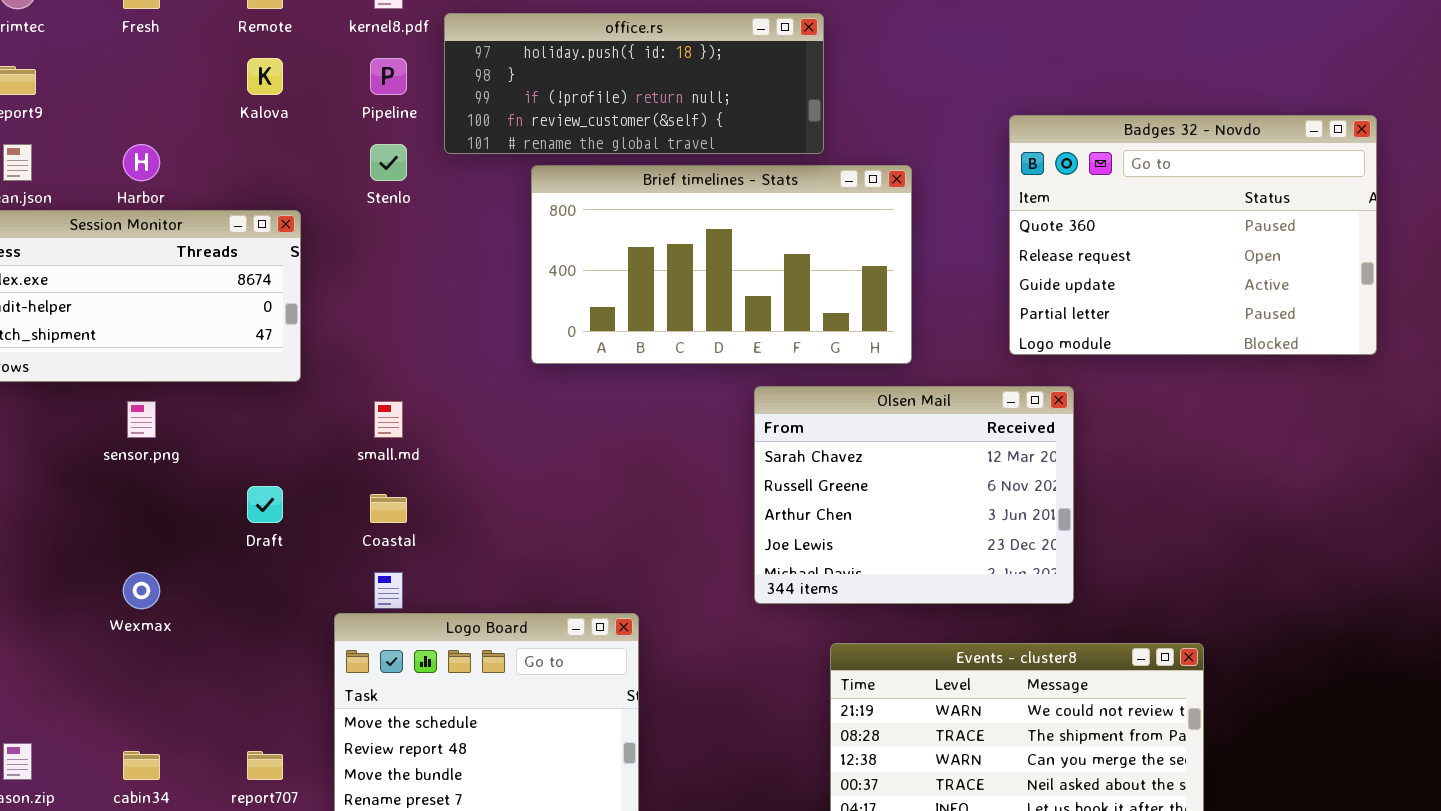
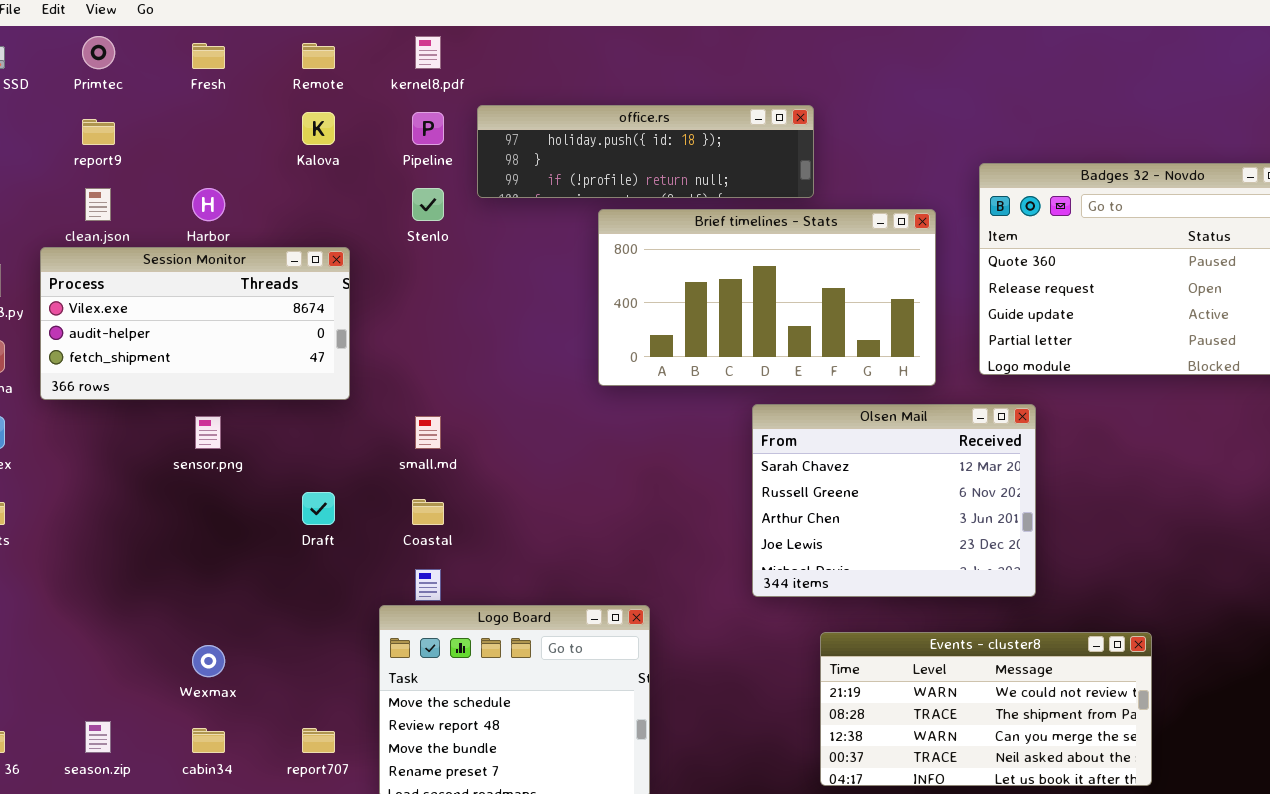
office.rs: [444,13,824,154] -> [477,105,814,198], resized
Brief timelines - Stats: [531,165,912,364] -> [598,209,936,386], moved
Wexmax: [123,572,160,609] -> [192,645,225,677], moved

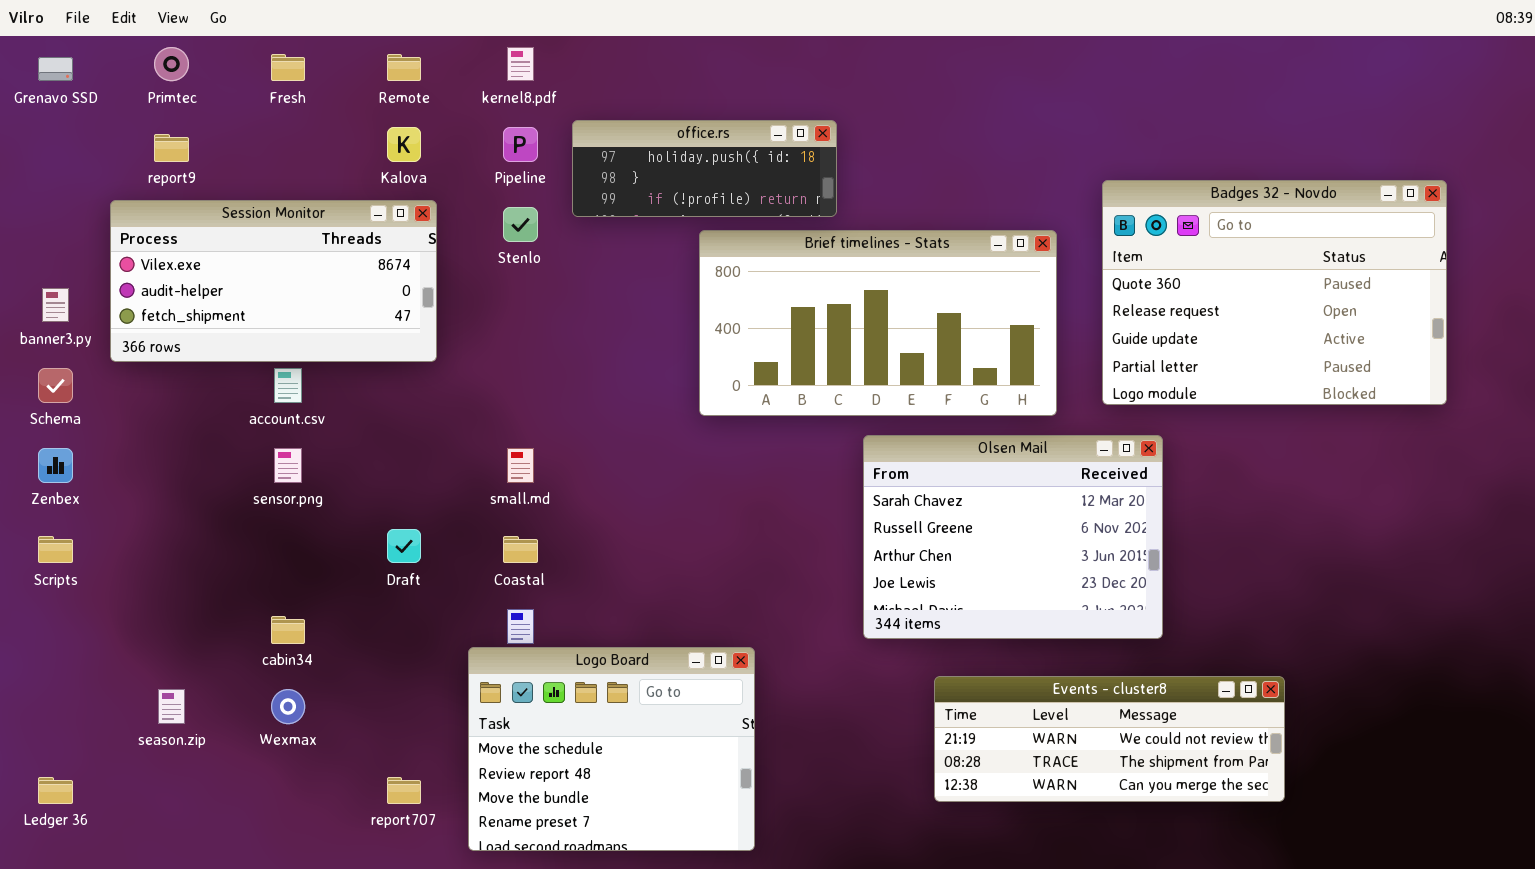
office.rs: [477,105,814,198] -> [572,120,837,217], resized
Session Monitor: [40,247,350,400] -> [110,200,437,362], moved
Events - cluster8: [820,632,1152,786] -> [934,676,1285,802], resized
season.zip: [85,721,111,753] -> [158,689,185,724], moved
cabin34: [192,728,225,753] -> [271,616,305,644], moved

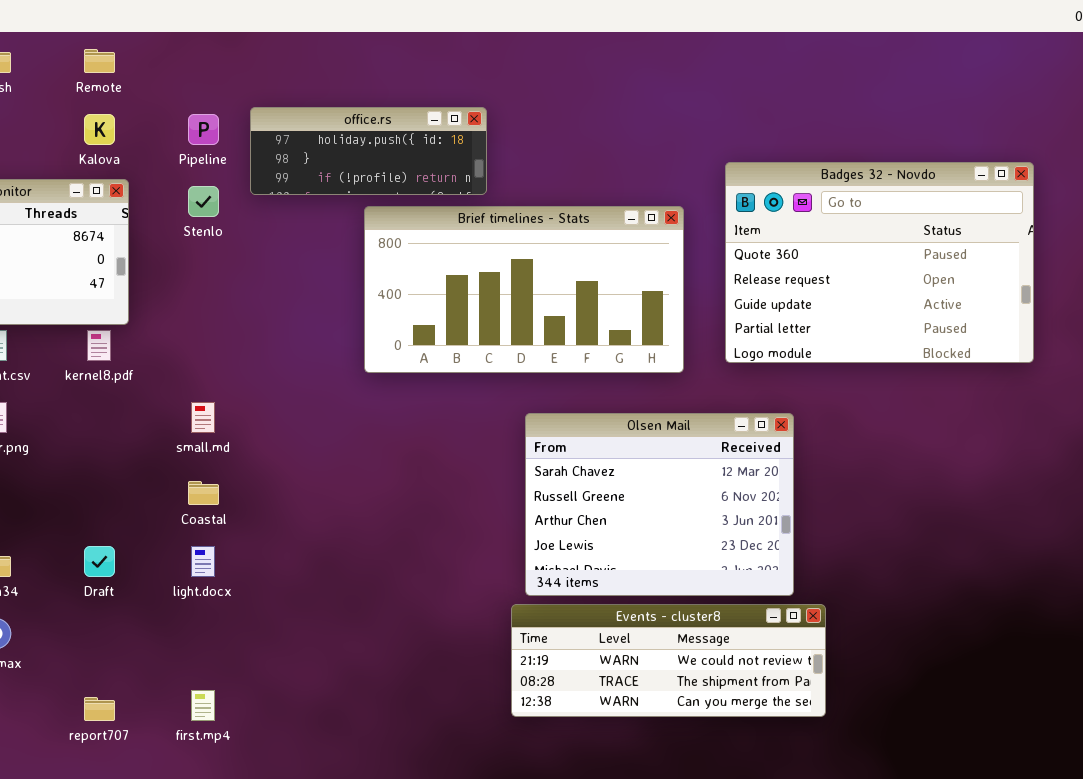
kernel8.pdf: [507,47,534,81] -> [87,330,111,361], moved
Olsen Mail: [863,435,1163,639] -> [525,413,794,596], moved
Draft: [387,529,421,563] -> [84,546,115,577], moved
Logo Board: [468,647,755,851] -> none, closed
Events - cluster8: [934,676,1285,802] -> [511,604,826,717], moved

